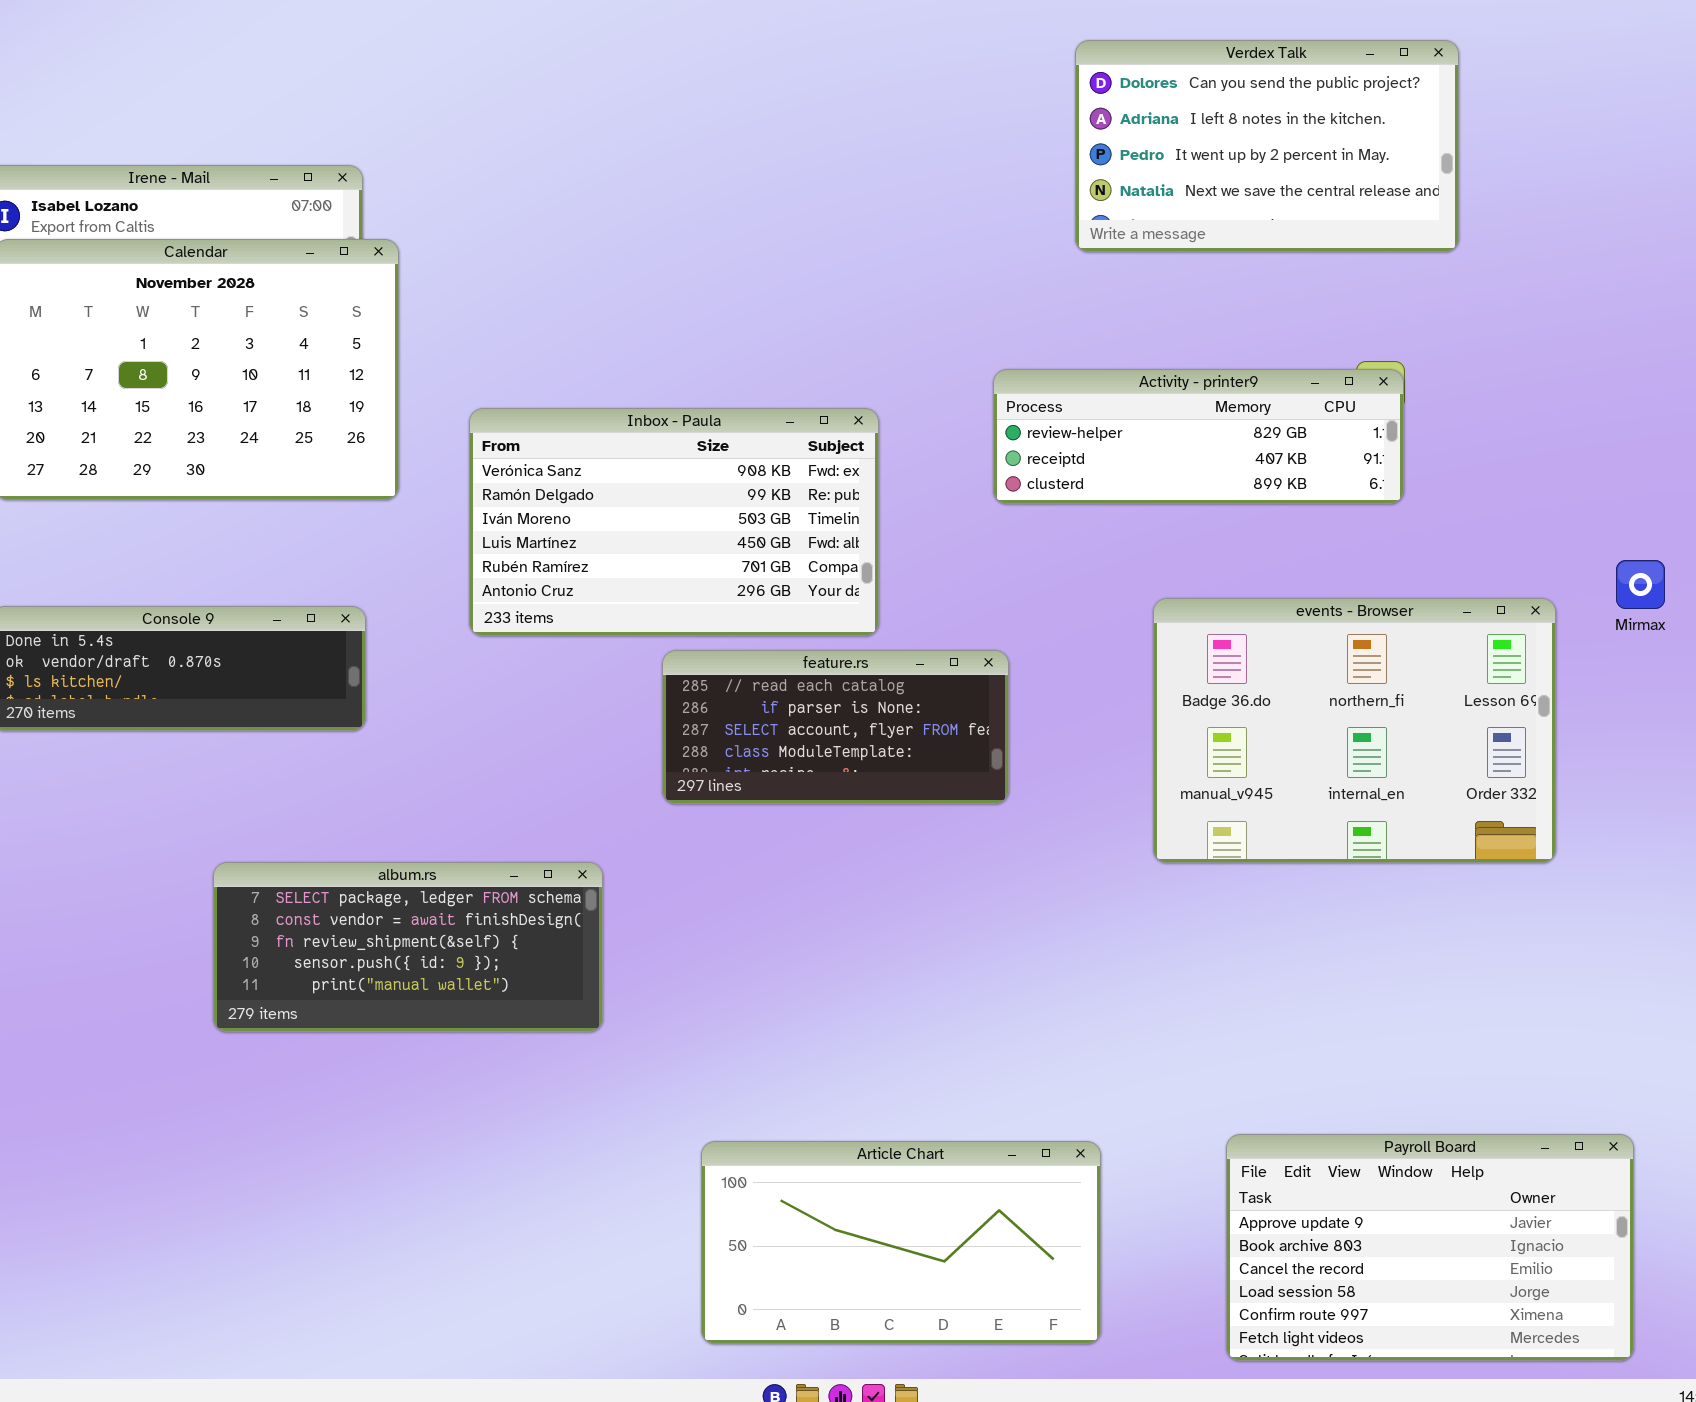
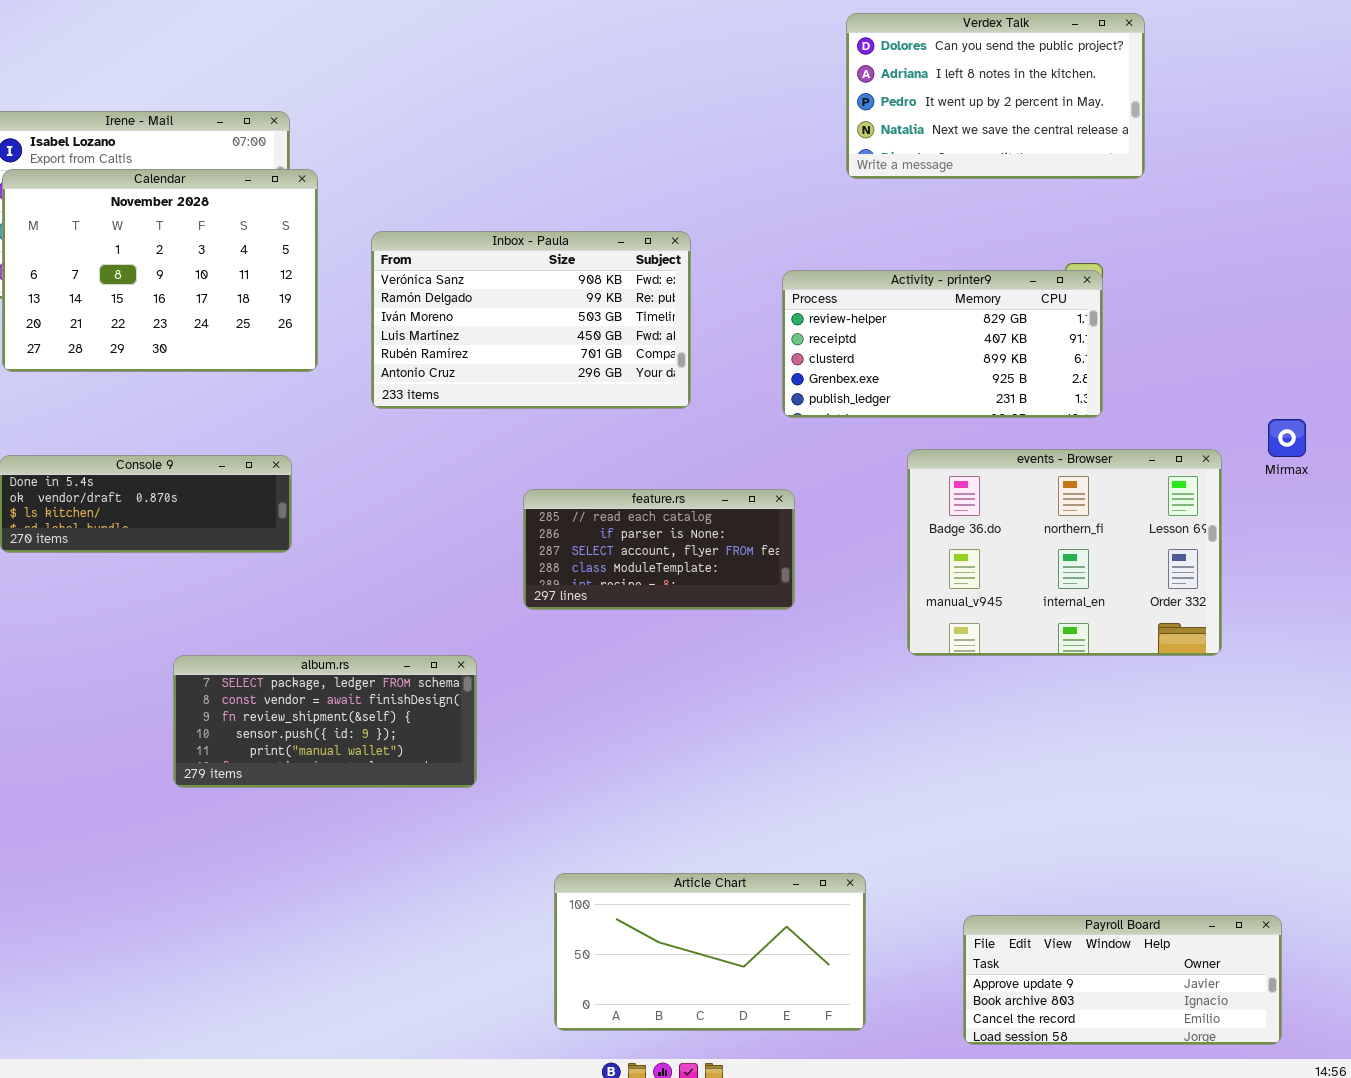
Activity - printer9: [993,369,1404,504] -> [782,270,1103,418], resized
Inbox - Paula: [469,408,879,636] -> [371,231,691,409], moved
Payroll Board: [1226,1134,1634,1361] -> [963,915,1282,1045], resized

